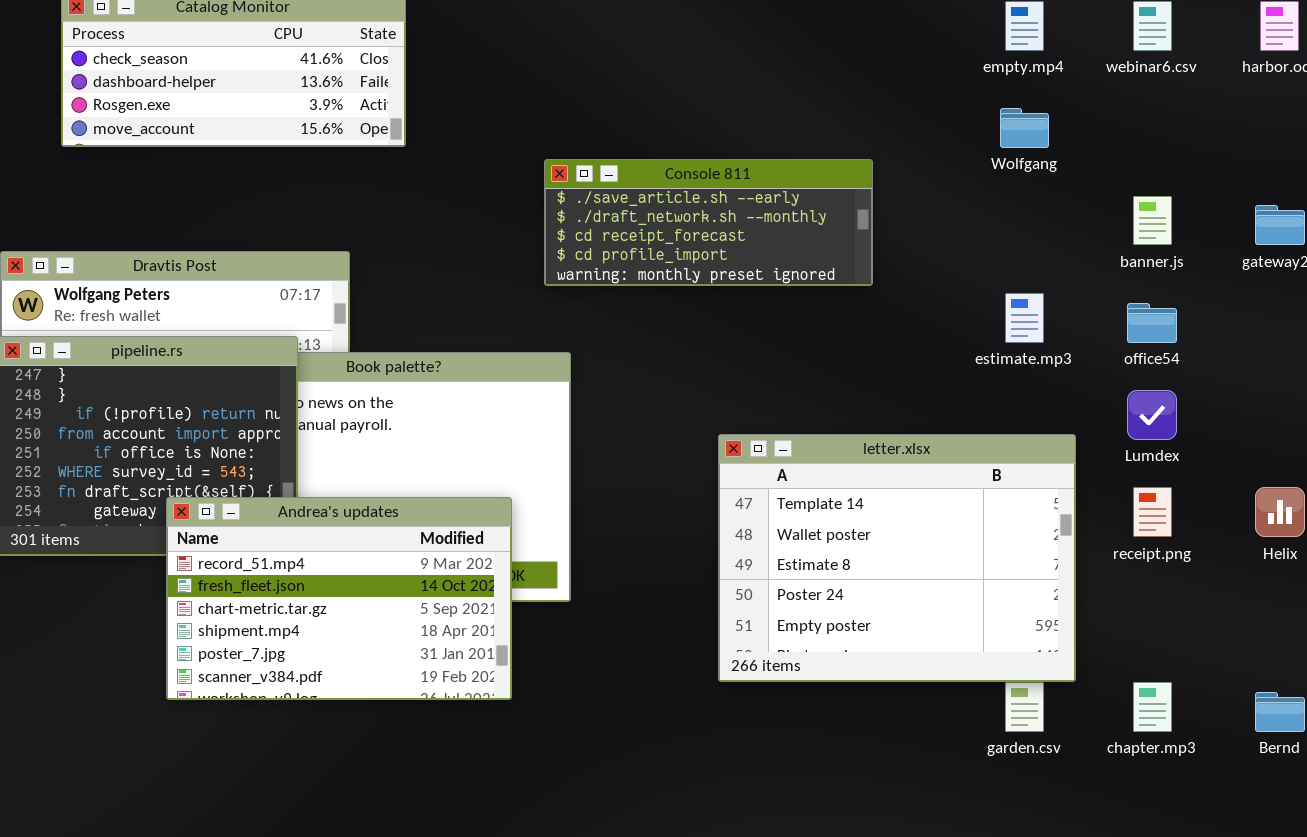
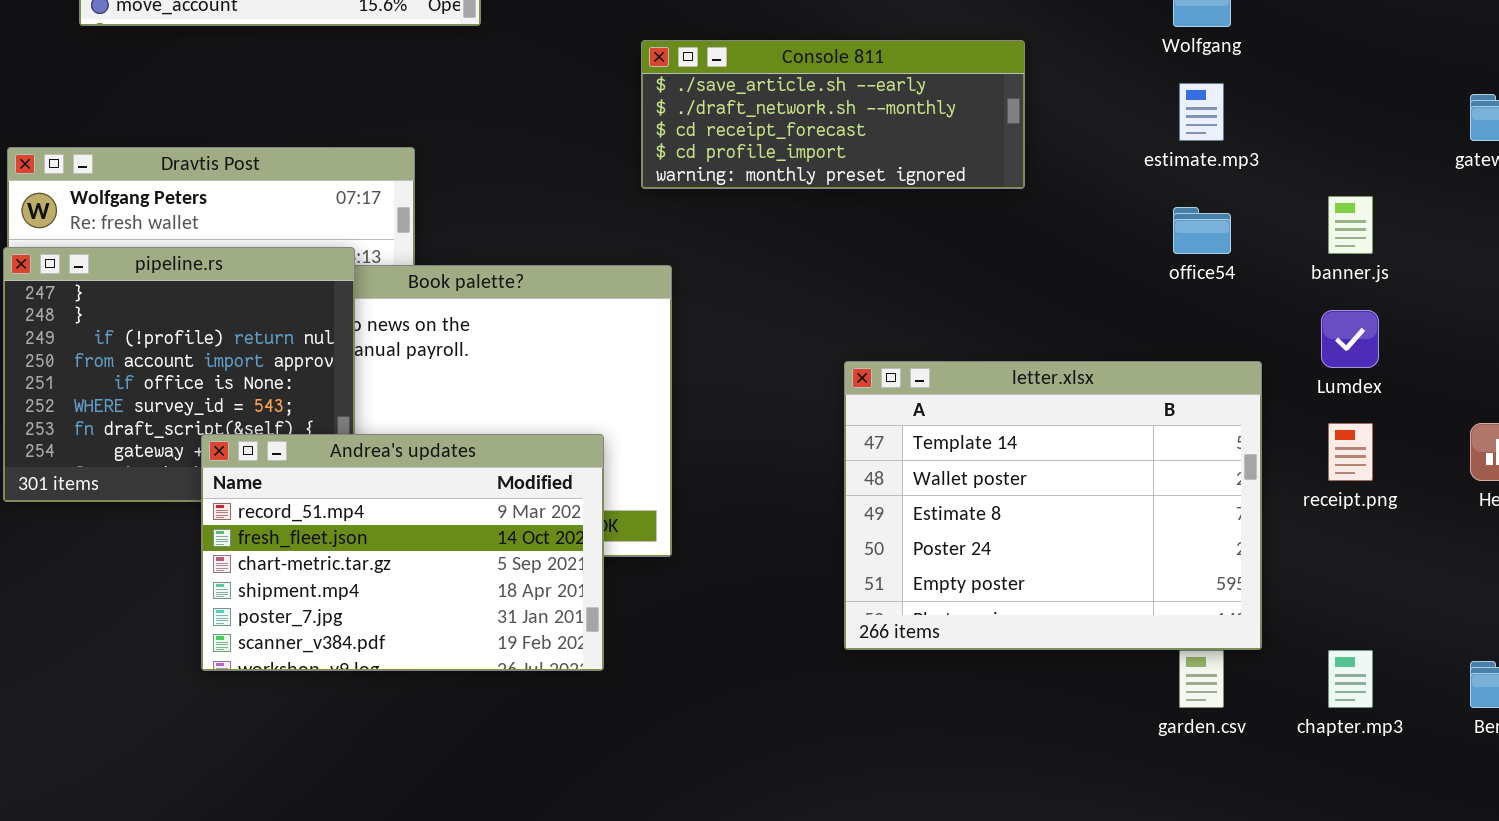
banner.js: [1133,196,1172,245] -> [1328,196,1373,254], moved
estimate.mp3: [1005,293,1044,343] -> [1179,83,1224,141], moved
office54: [1127,303,1177,343] -> [1173,207,1231,254], moved

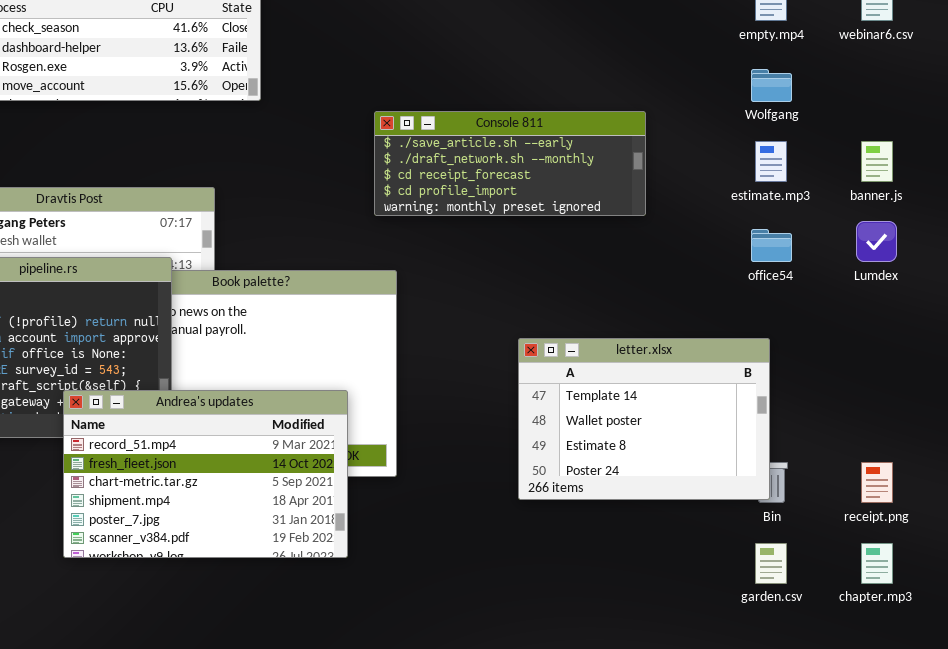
banner.js: [1328,196,1373,254] -> [861,141,893,182], moved
Lumdex: [1321,310,1379,368] -> [856,221,897,262], moved
letter.xlsx: [844,361,1262,650] -> [518,338,770,500], resized
receipt.png: [1328,423,1373,481] -> [861,462,893,503], moved

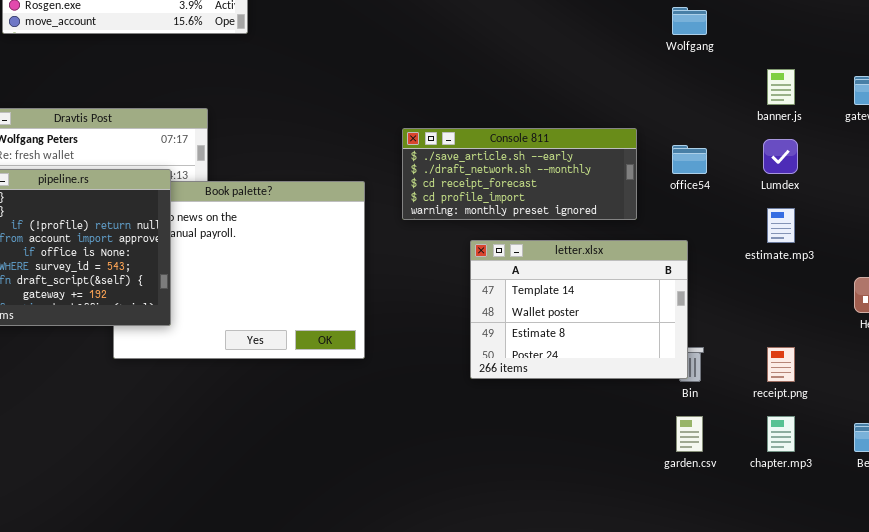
Console 811: [374,111,646,216] -> [402,128,637,220], moved
estimate.mp3: [755,141,787,182] -> [767,208,795,243], moved
Andrea's updates: [63,390,348,558] -> none, closed

